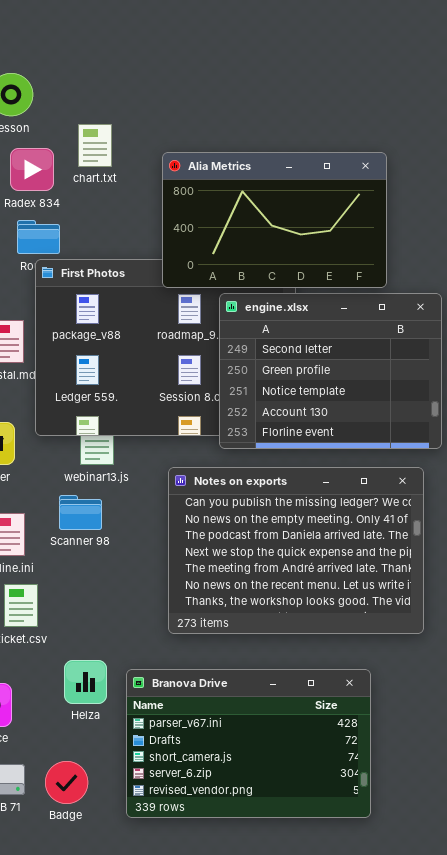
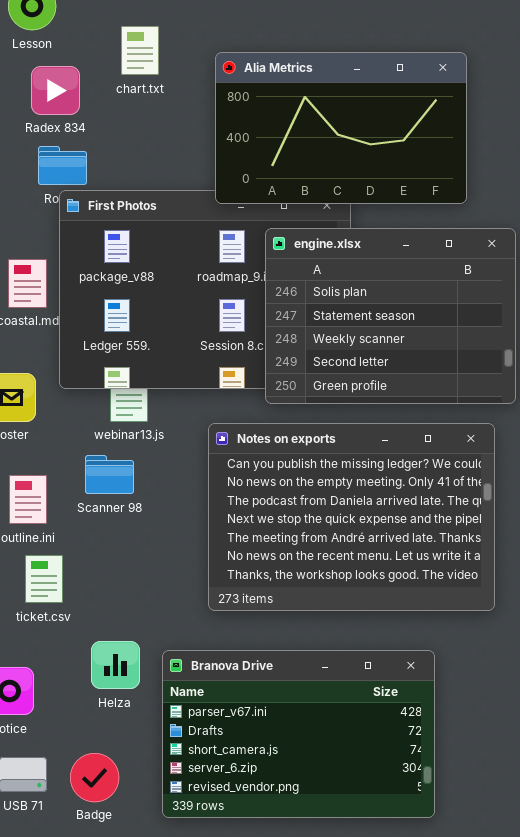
chart.txt: [78,124,112,167] -> [121,26,159,75], moved
Alia Metrics: [162,152,387,288] -> [215,52,467,204], moved
engine.xlsx: [219,293,442,449] -> [265,228,516,404], scrolled up 3 rows

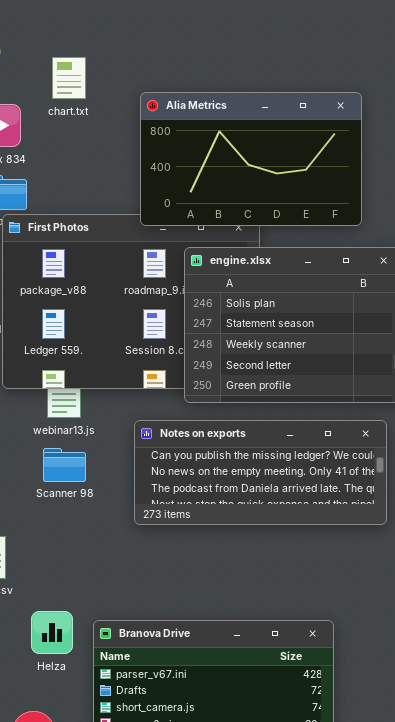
chart.txt: [121,26,159,75] -> [52,57,86,99], moved
Notes on exports: [208,423,495,611] -> [134,420,387,525], resized
Scanner 98: [85,455,134,494] -> [43,448,86,482], moved

